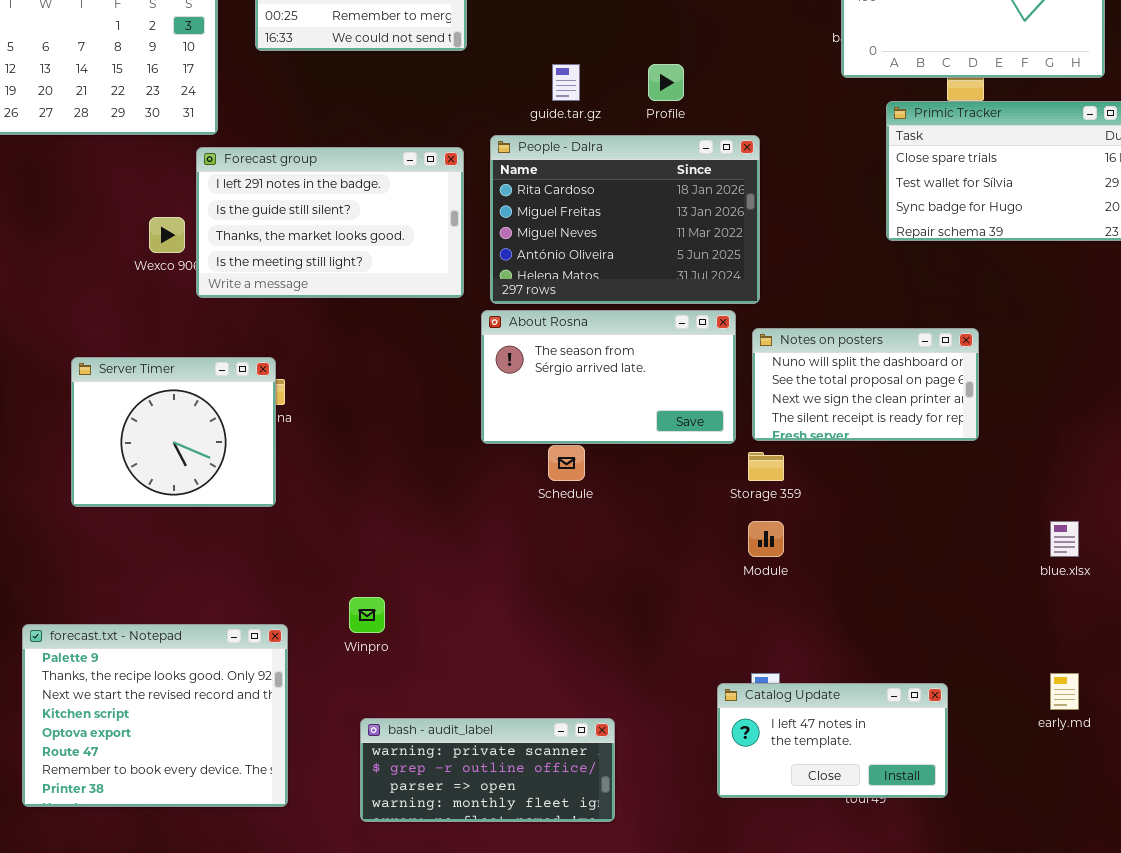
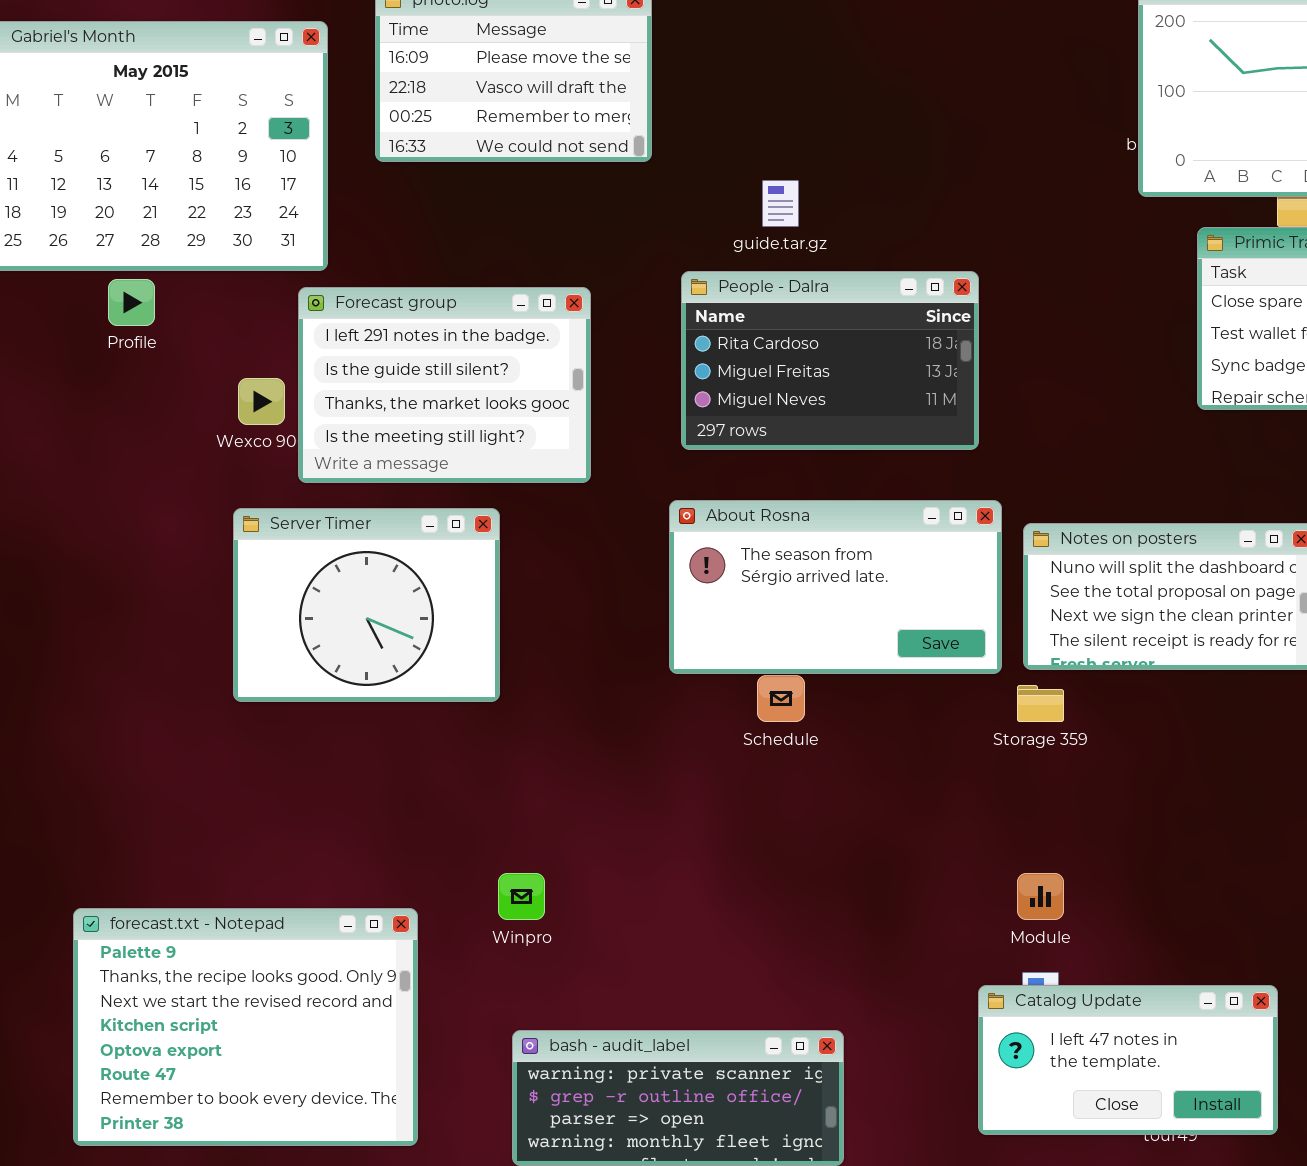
Profile: [648,64,684,101] -> [108,279,155,326], moved
People - Dalra: [490,135,760,304] -> [681,271,979,450], resized
Forecast group: [196,147,464,298] -> [298,287,591,483], resized
Server Timer: [71,357,276,507] -> [233,508,500,702], moved
Module: [748,521,784,557] -> [1017,873,1064,920], moved

